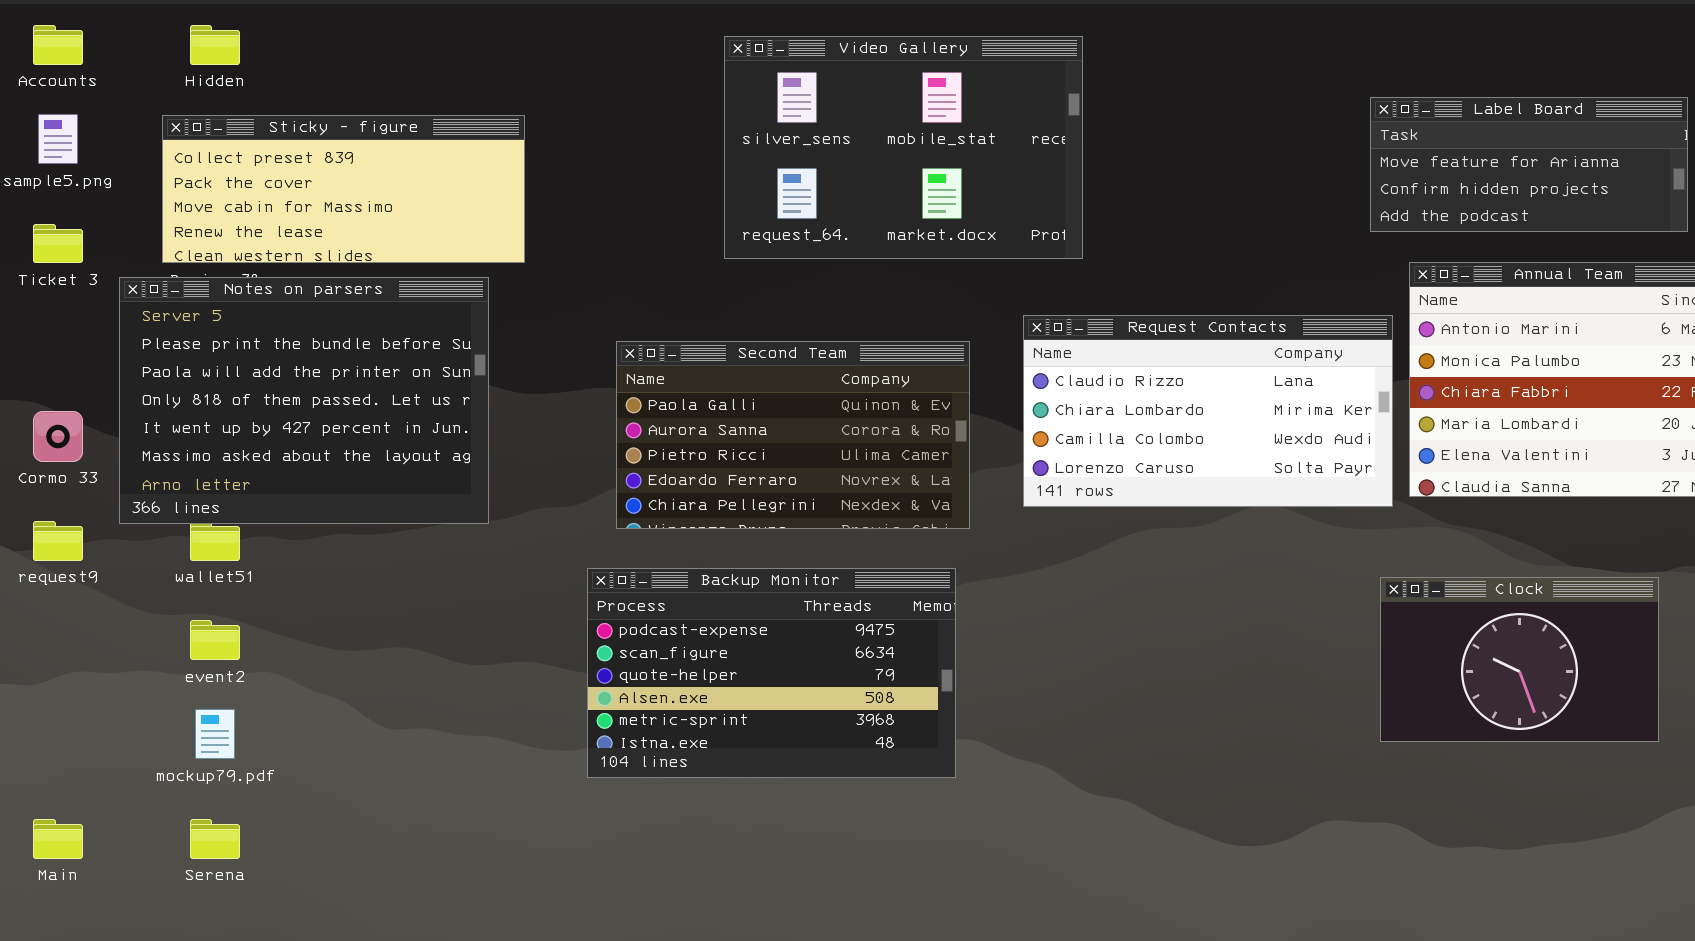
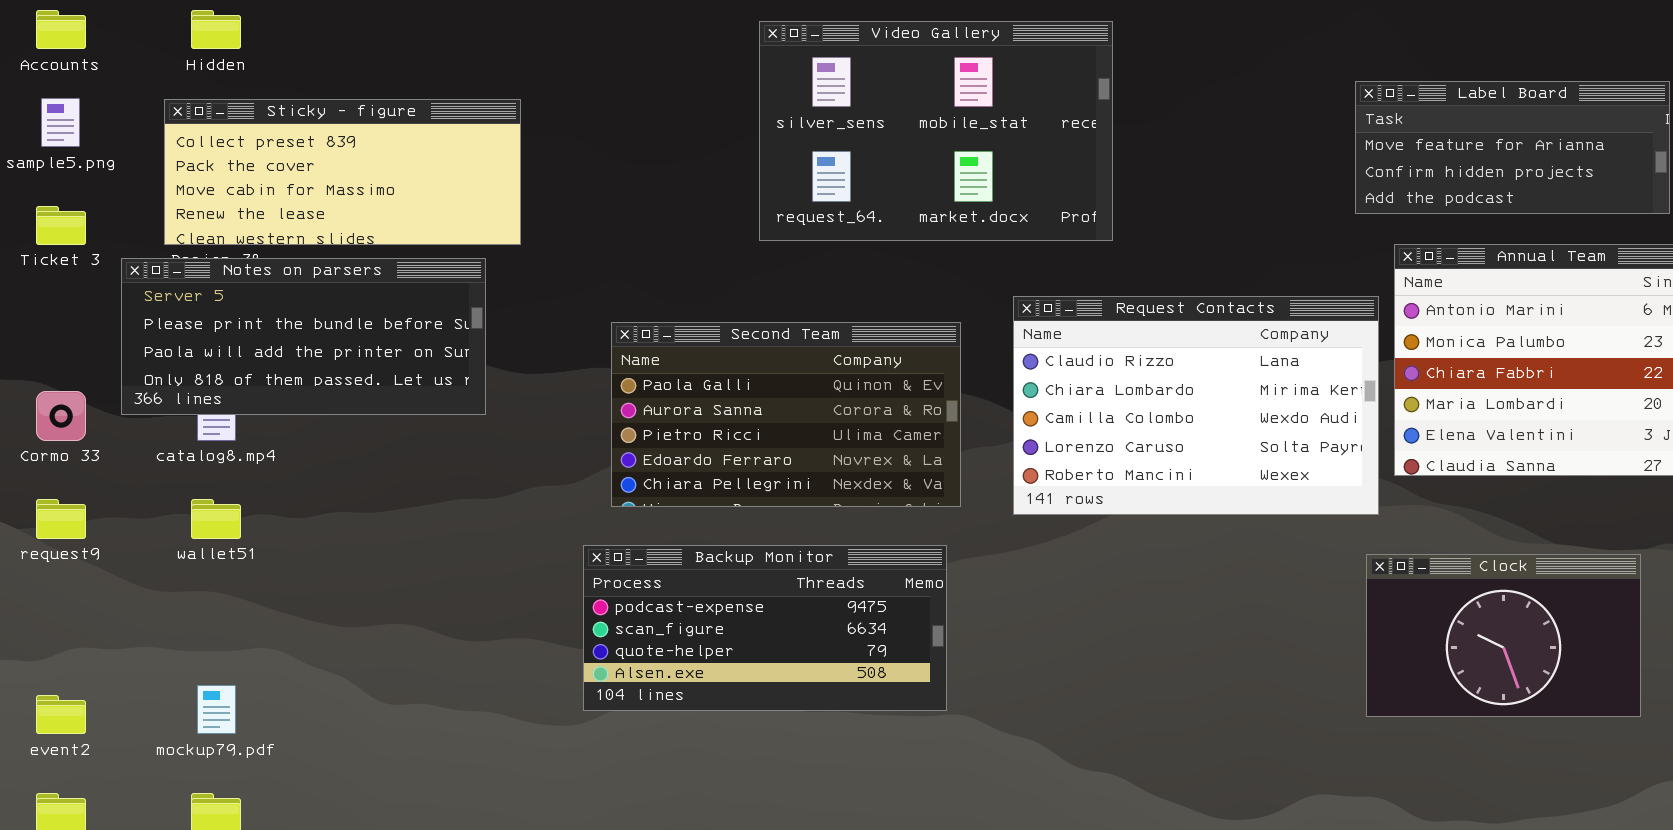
Video Gallery: [724,36,1083,259] -> [759,21,1113,241], moved
Notes on parsers: [119,277,489,524] -> [121,258,486,415], resized
Request Contacts: [1023,315,1393,507] -> [1013,296,1379,515], resized
Backup Monitor: [587,568,956,778] -> [583,545,947,711], resized
event2: [190,620,240,660] -> [36,695,86,734], moved

